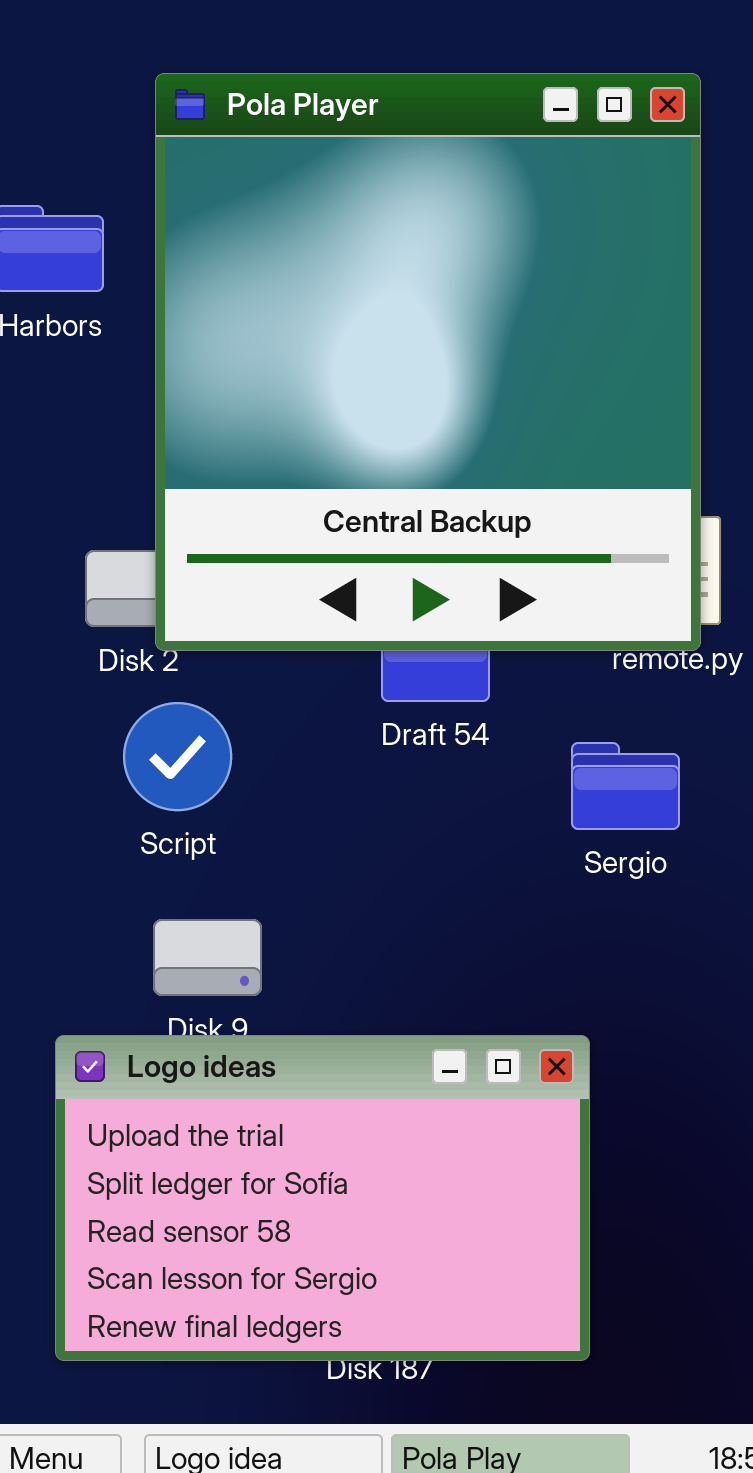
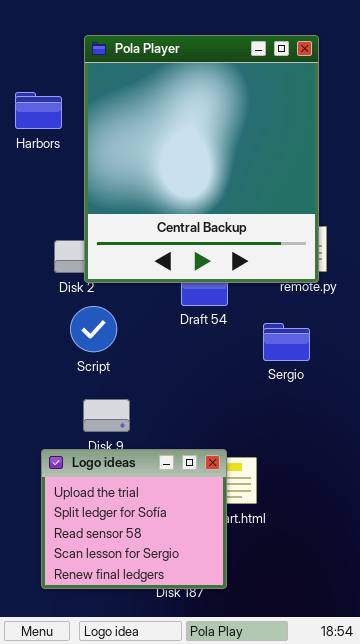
Logo ideas: [55,1035,590,1361] -> [41,449,227,589], resized

